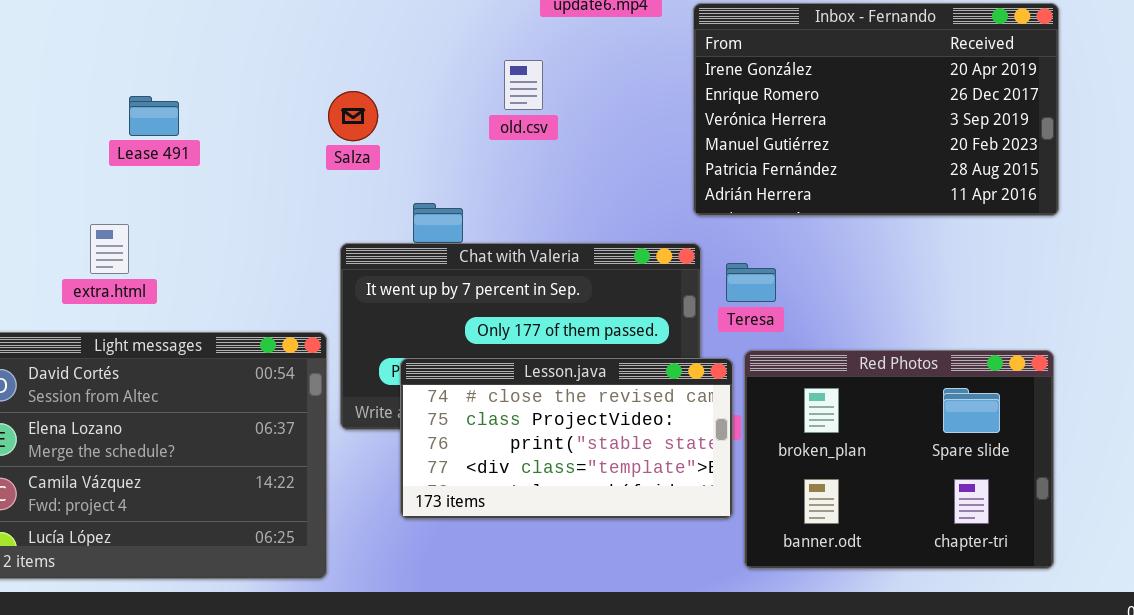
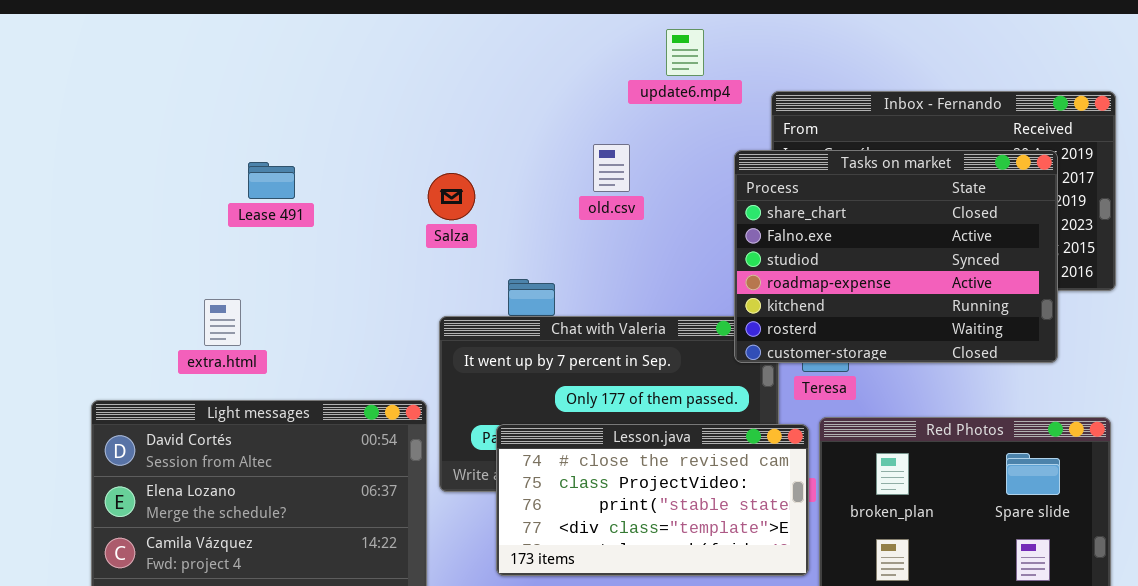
Tasks on market: none -> [734,150,1058,363], opened
Lease 491: [129,96,179,136] -> [248,162,295,199], moved

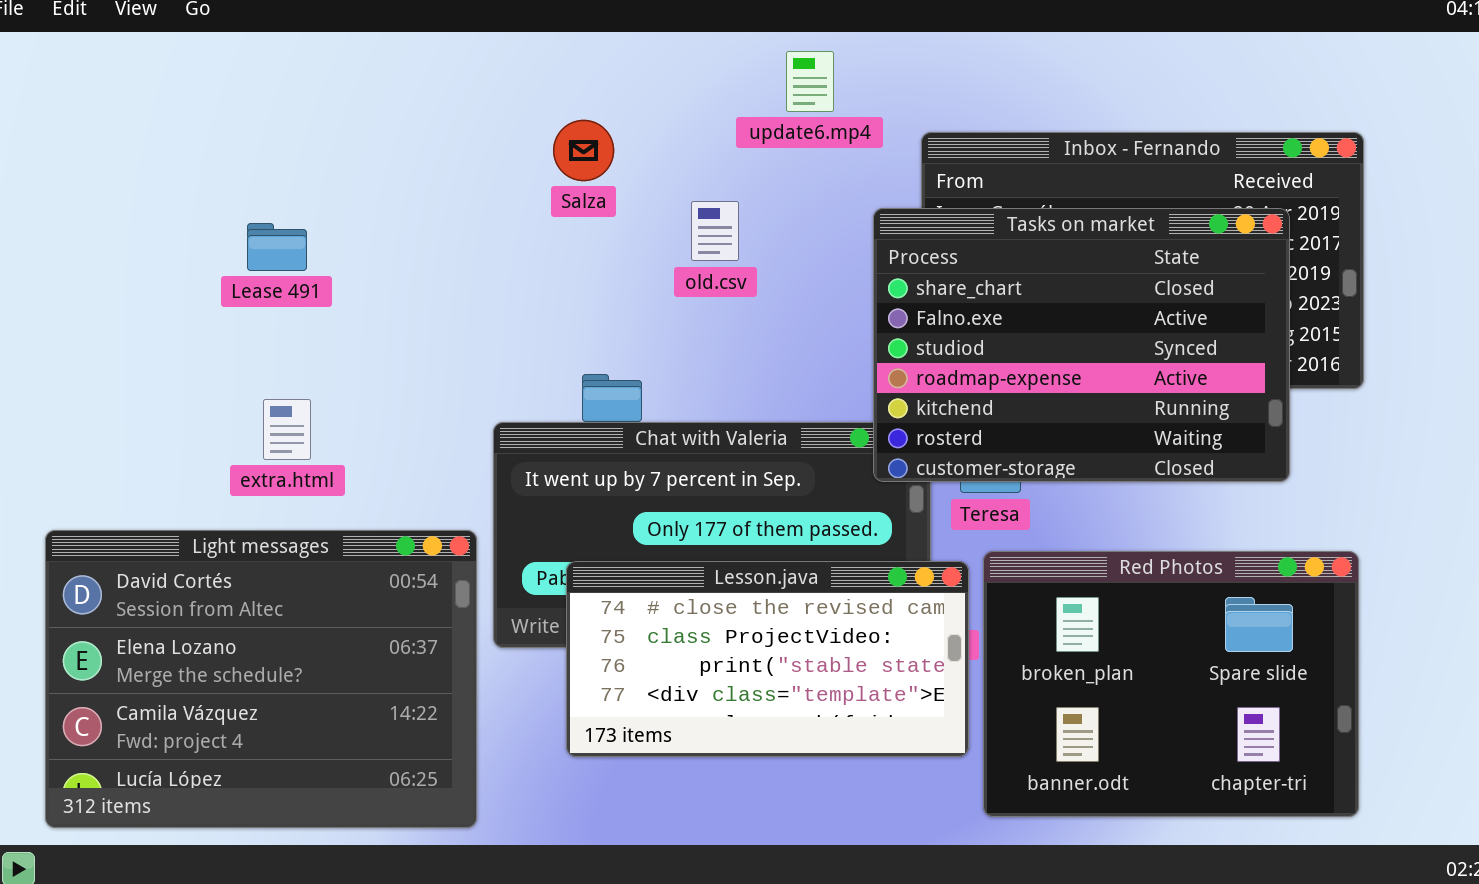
Salza: [428,173,475,220] -> [553,120,614,181], moved
extra.html: [204,299,241,346] -> [263,399,311,460], moved

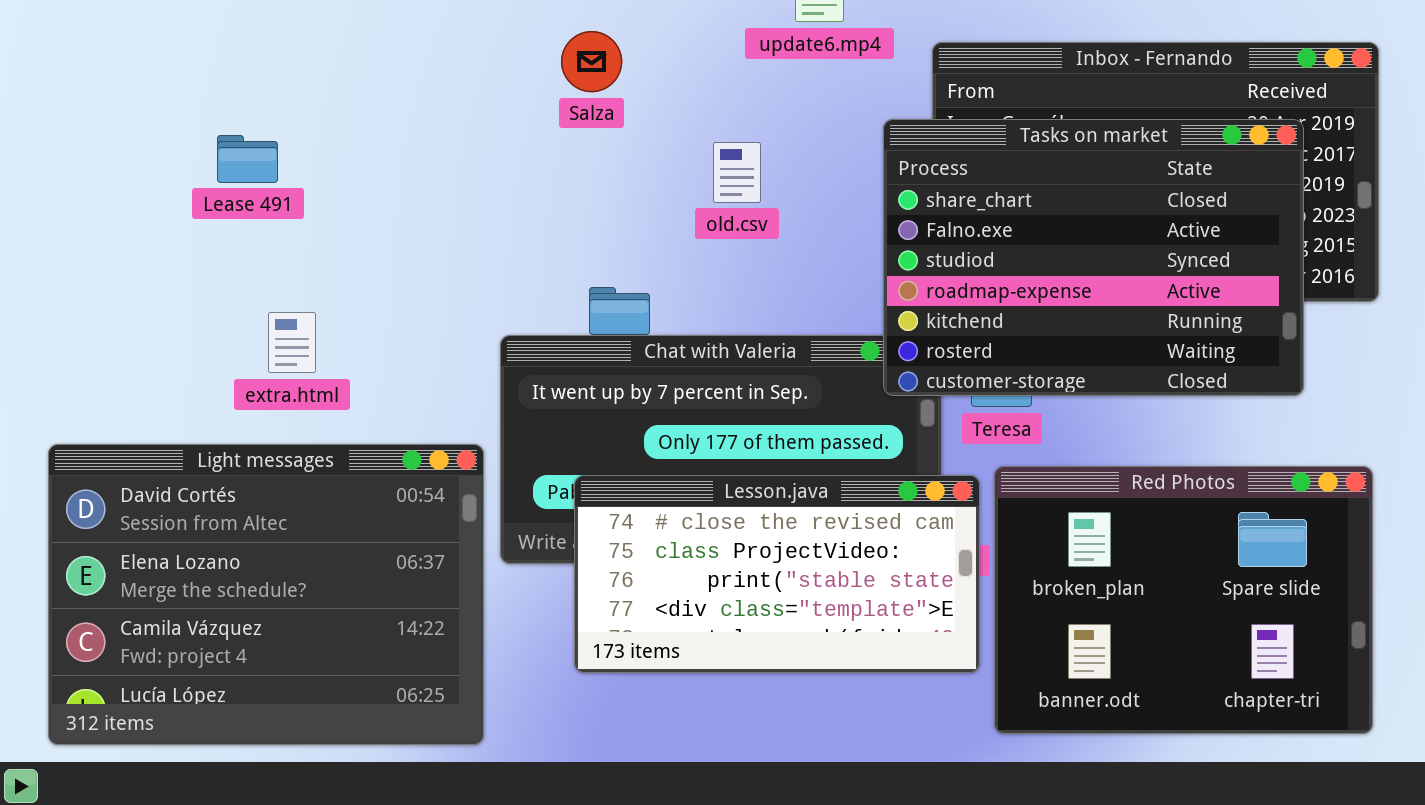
old.csv: [691,201,739,261] -> [713,142,761,203], moved
Lease 491: [247,223,307,271] -> [217,135,278,183], moved

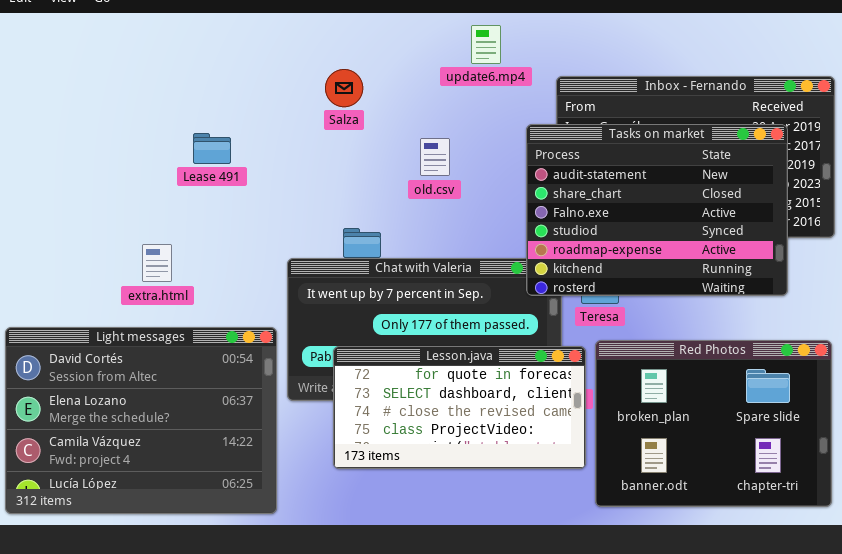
Tasks on market: [883,119,1304,396] -> [526,124,788,296], scrolled up 1 row
Lease 491: [217,135,278,183] -> [193,133,231,164], moved
Lesson.java: [574,475,980,673] -> [333,346,586,469], scrolled up 2 rows

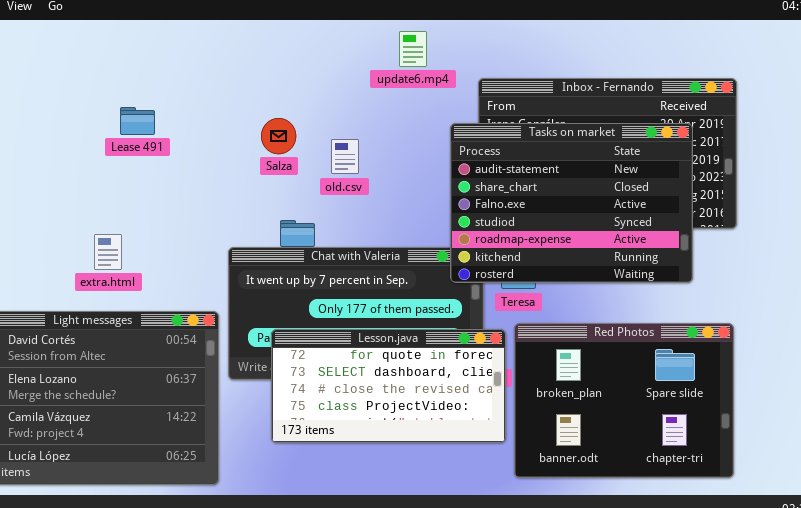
Salza: [325,69,363,107] -> [261,118,296,154], moved
Lease 491: [193,133,231,164] -> [120,107,155,135], moved
old.csv: [420,138,450,176] -> [331,139,359,174], moved

